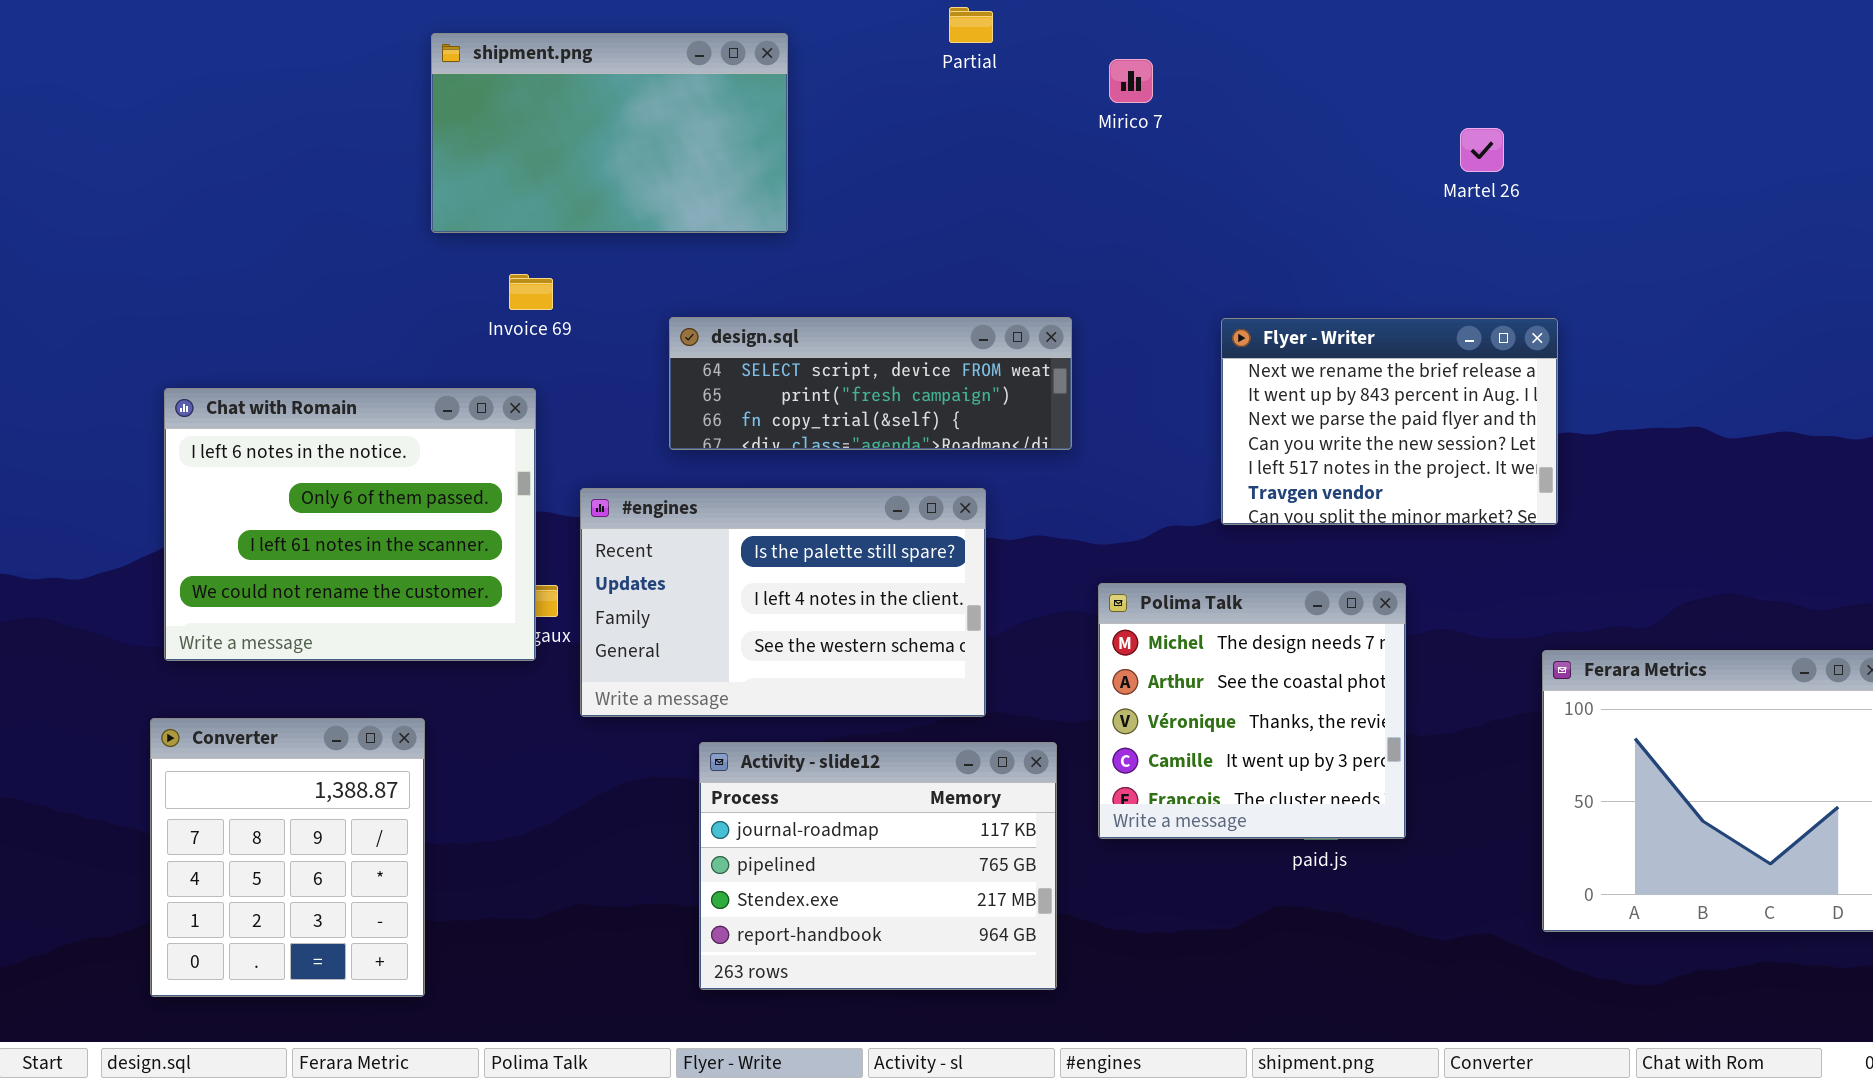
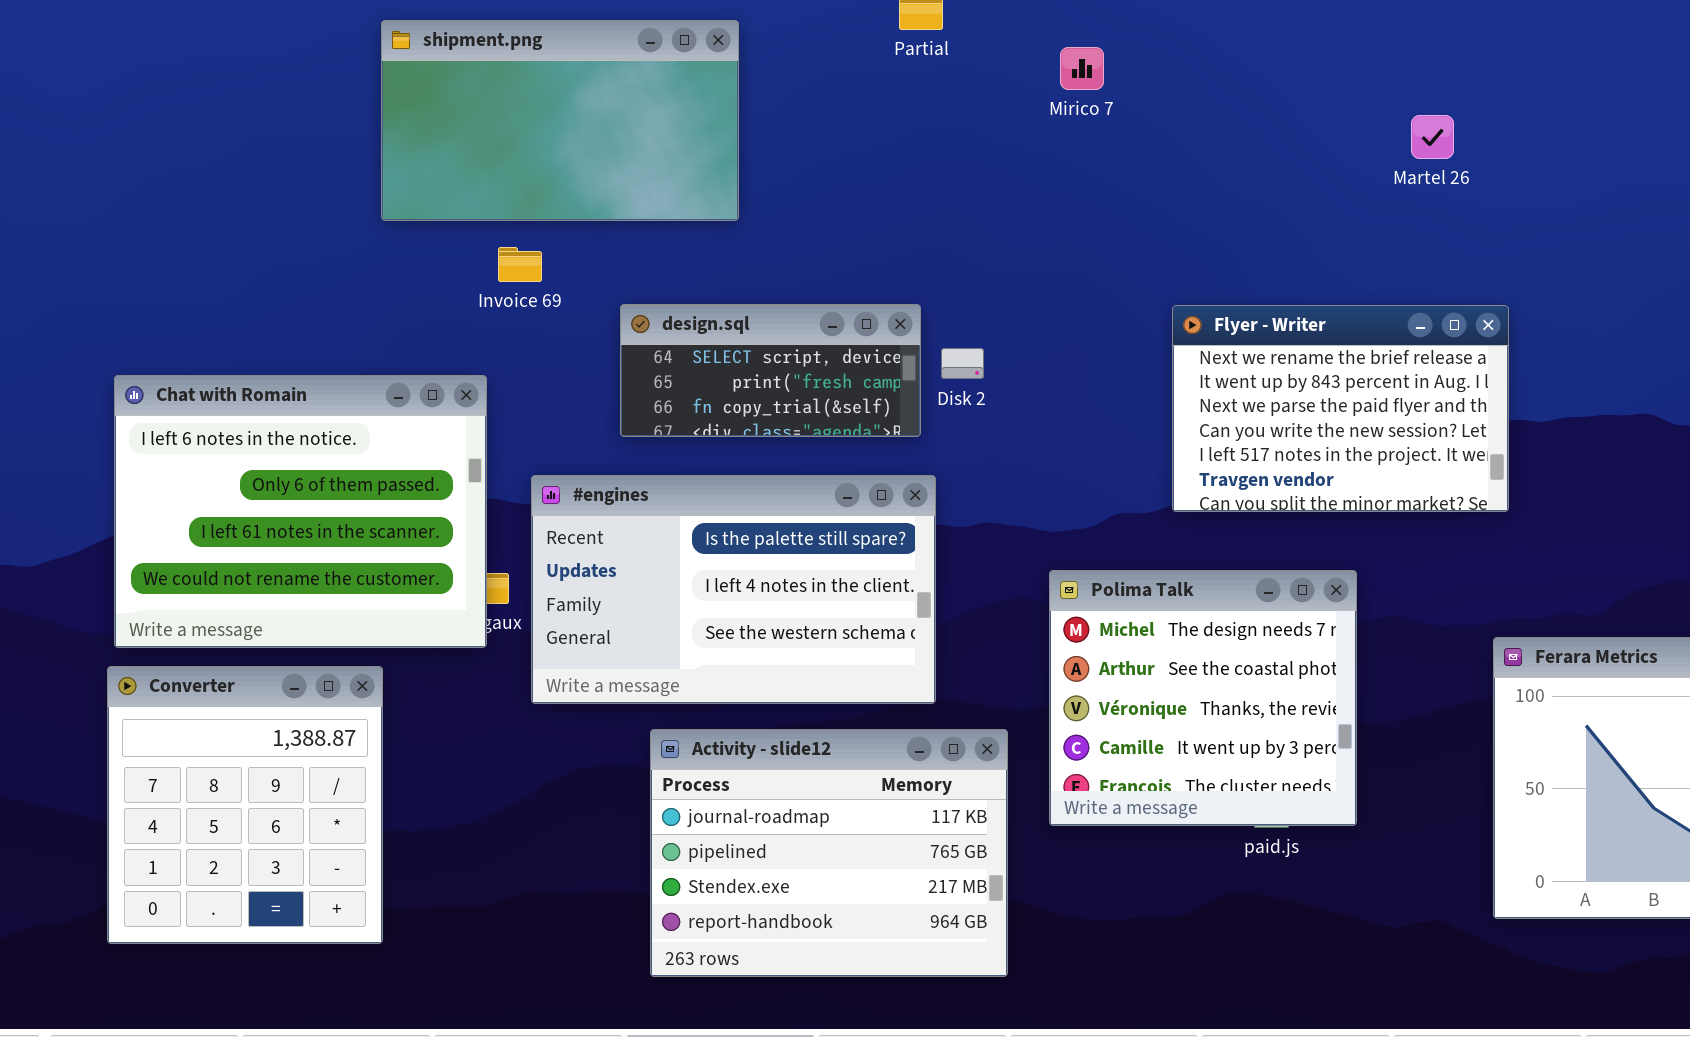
Invoice 69: [509,274,553,310] -> [498,247,542,282], moved
design.sql: [669,317,1072,450] -> [620,304,921,437], resized
Converter: [150,718,425,997] -> [107,666,383,944], moved

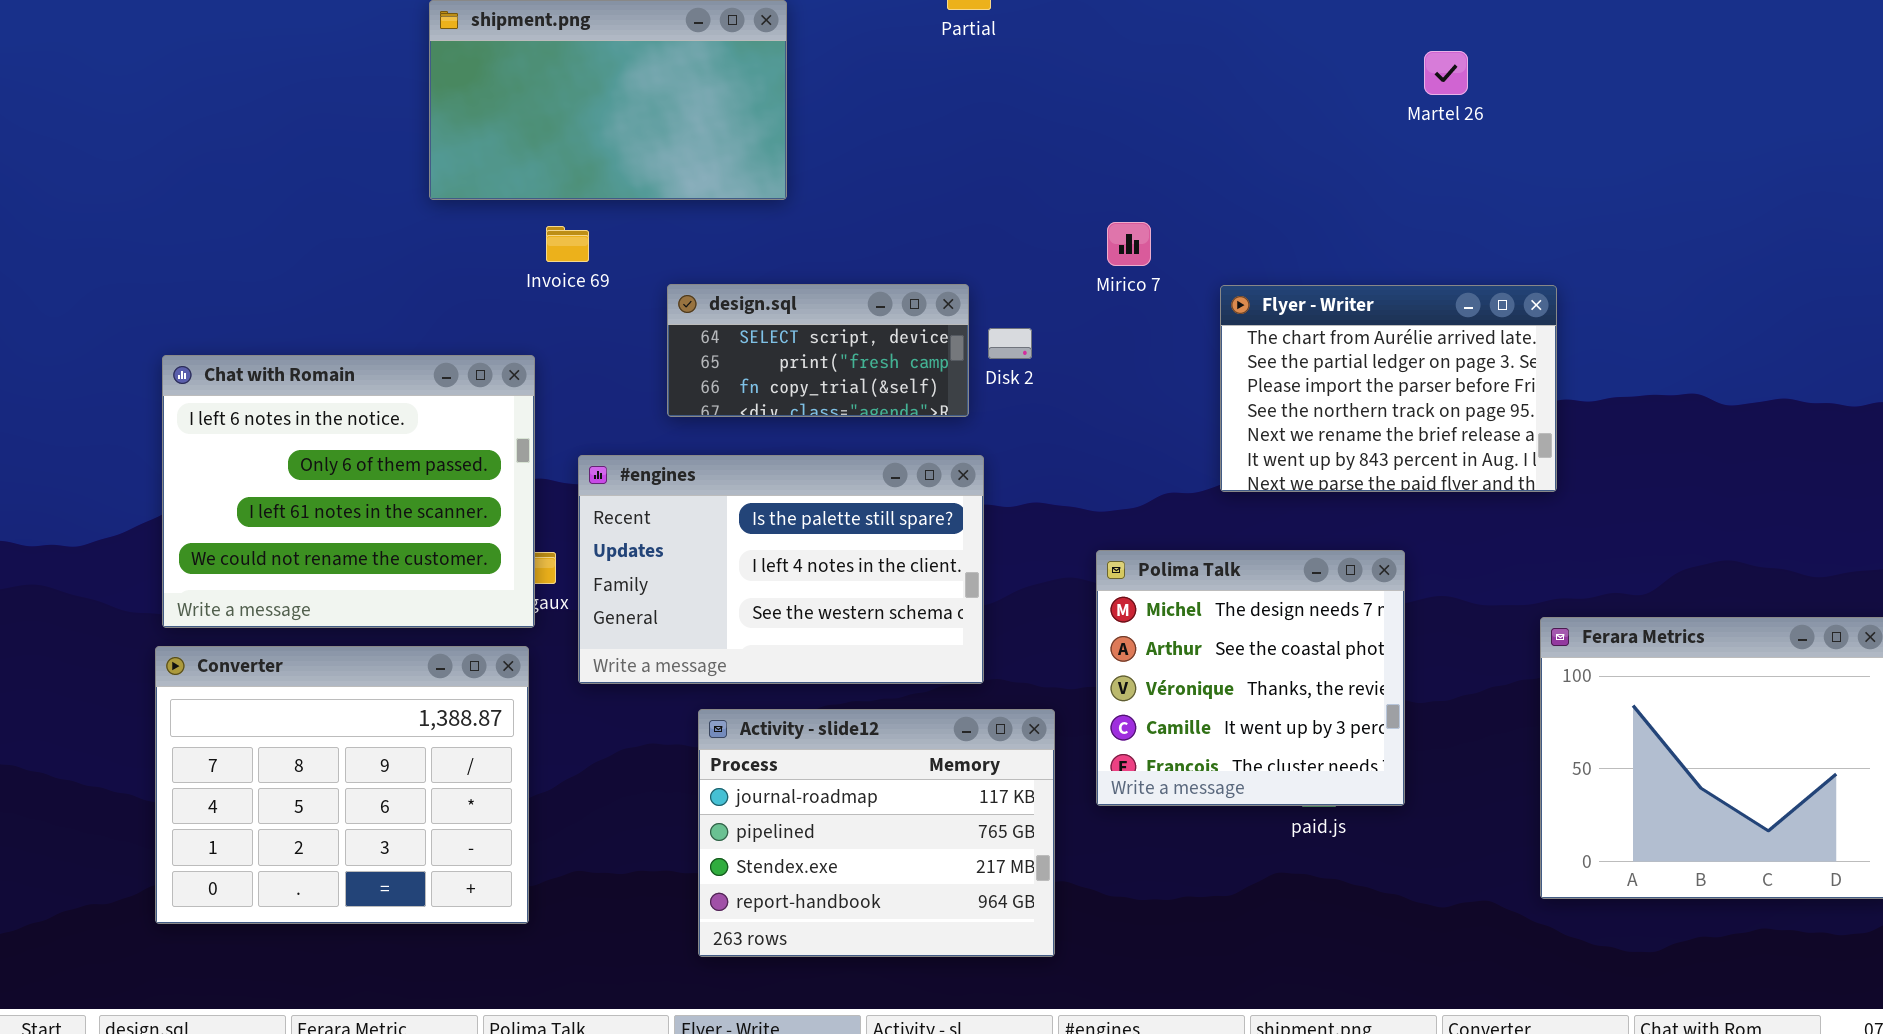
Mirico 7: [1060,47,1104,90] -> [1107,222,1151,266], moved
Martel 26: [1411,115,1454,159] -> [1424,51,1468,95], moved
Flyer - Writer: [1172,305,1509,512] -> [1220,285,1557,492], scrolled up 4 rows
Converter: [107,666,383,944] -> [155,646,529,924], resized

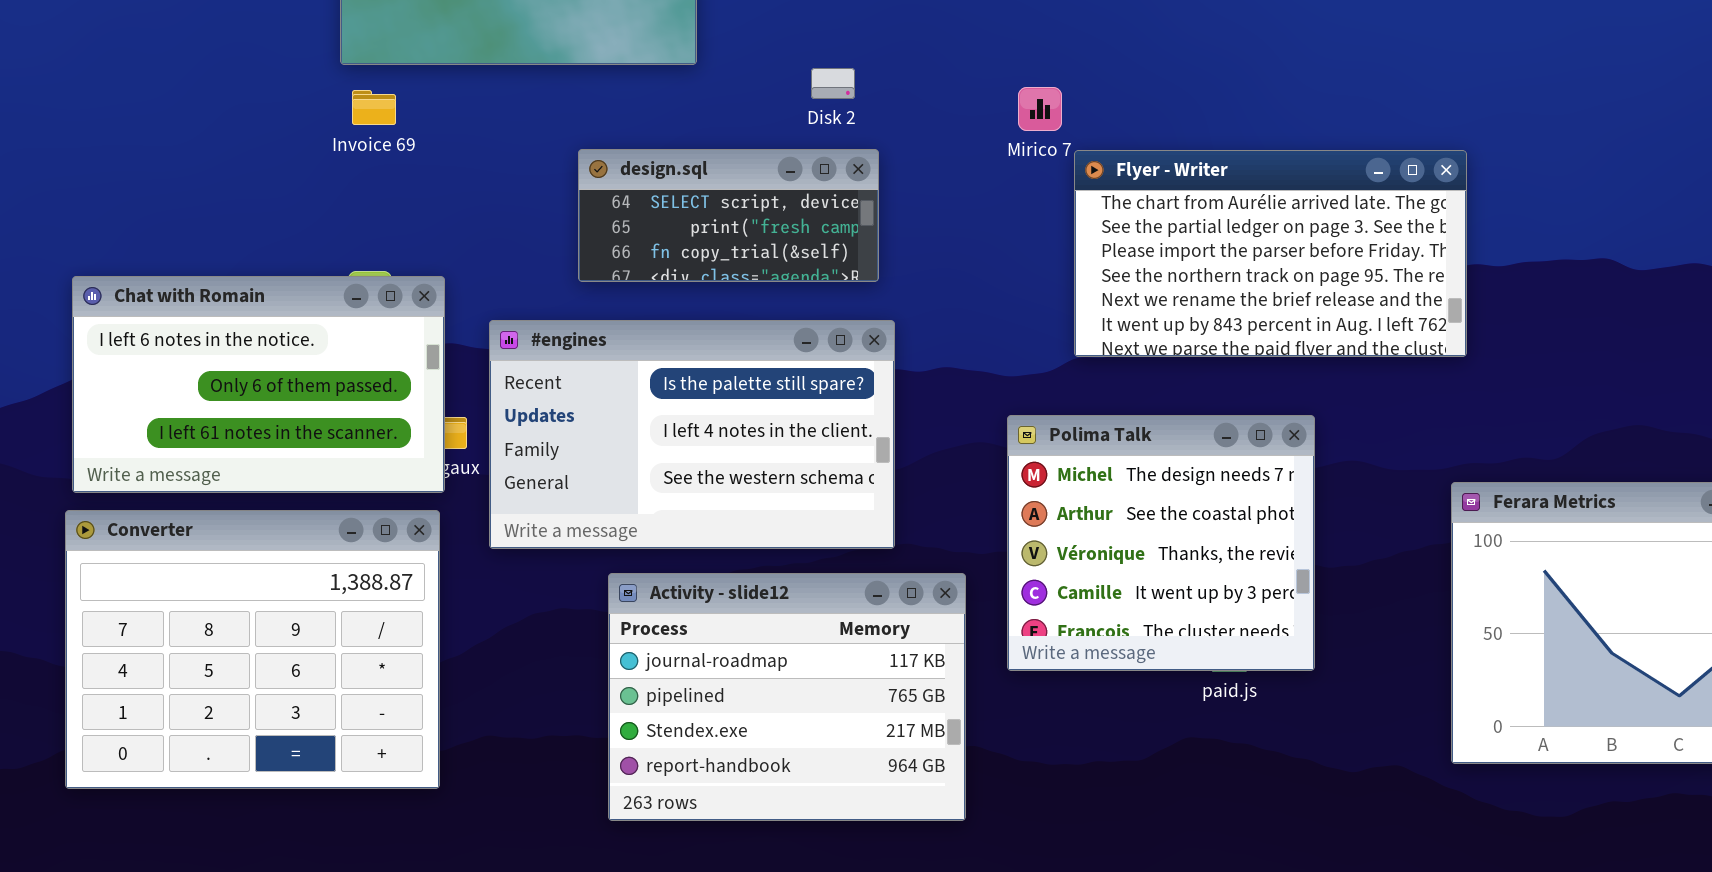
Invoice 69: [546,226,589,262] -> [352,90,396,125], moved
Flyer - Writer: [1220,285,1557,492] -> [1074,150,1467,357], resized
Disk 2: [988,328,1032,359] -> [811,68,855,99], moved
Chat with Romain: [162,355,535,628] -> [72,276,445,493], resized

